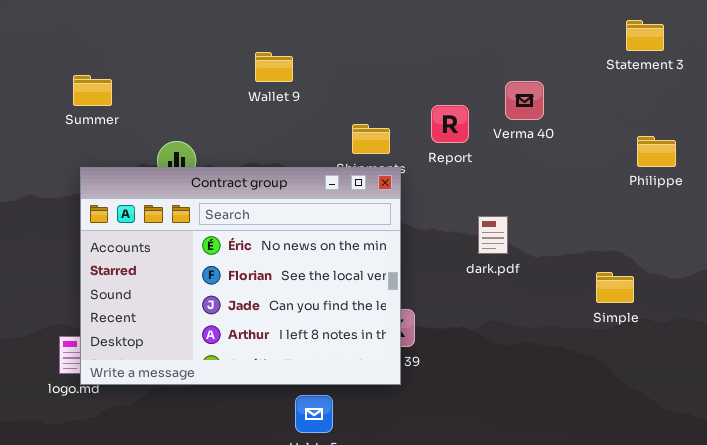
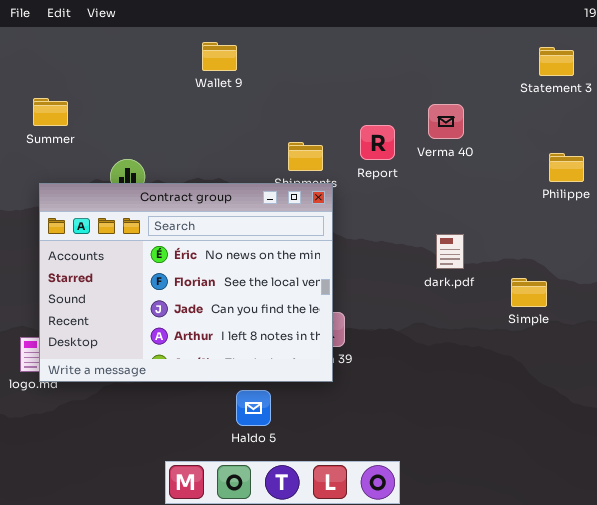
Wallet 9: [255,52,293,82] -> [202,42,237,71], moved
dark.pdf: [478,216,508,254] -> [436,234,464,269], moved

